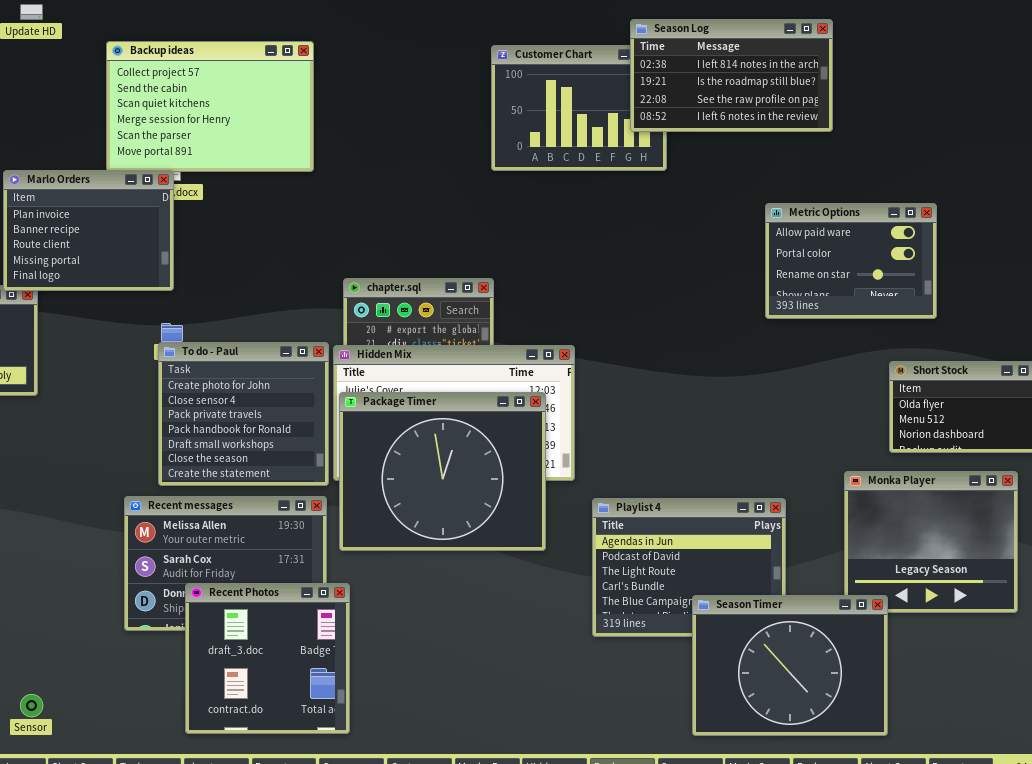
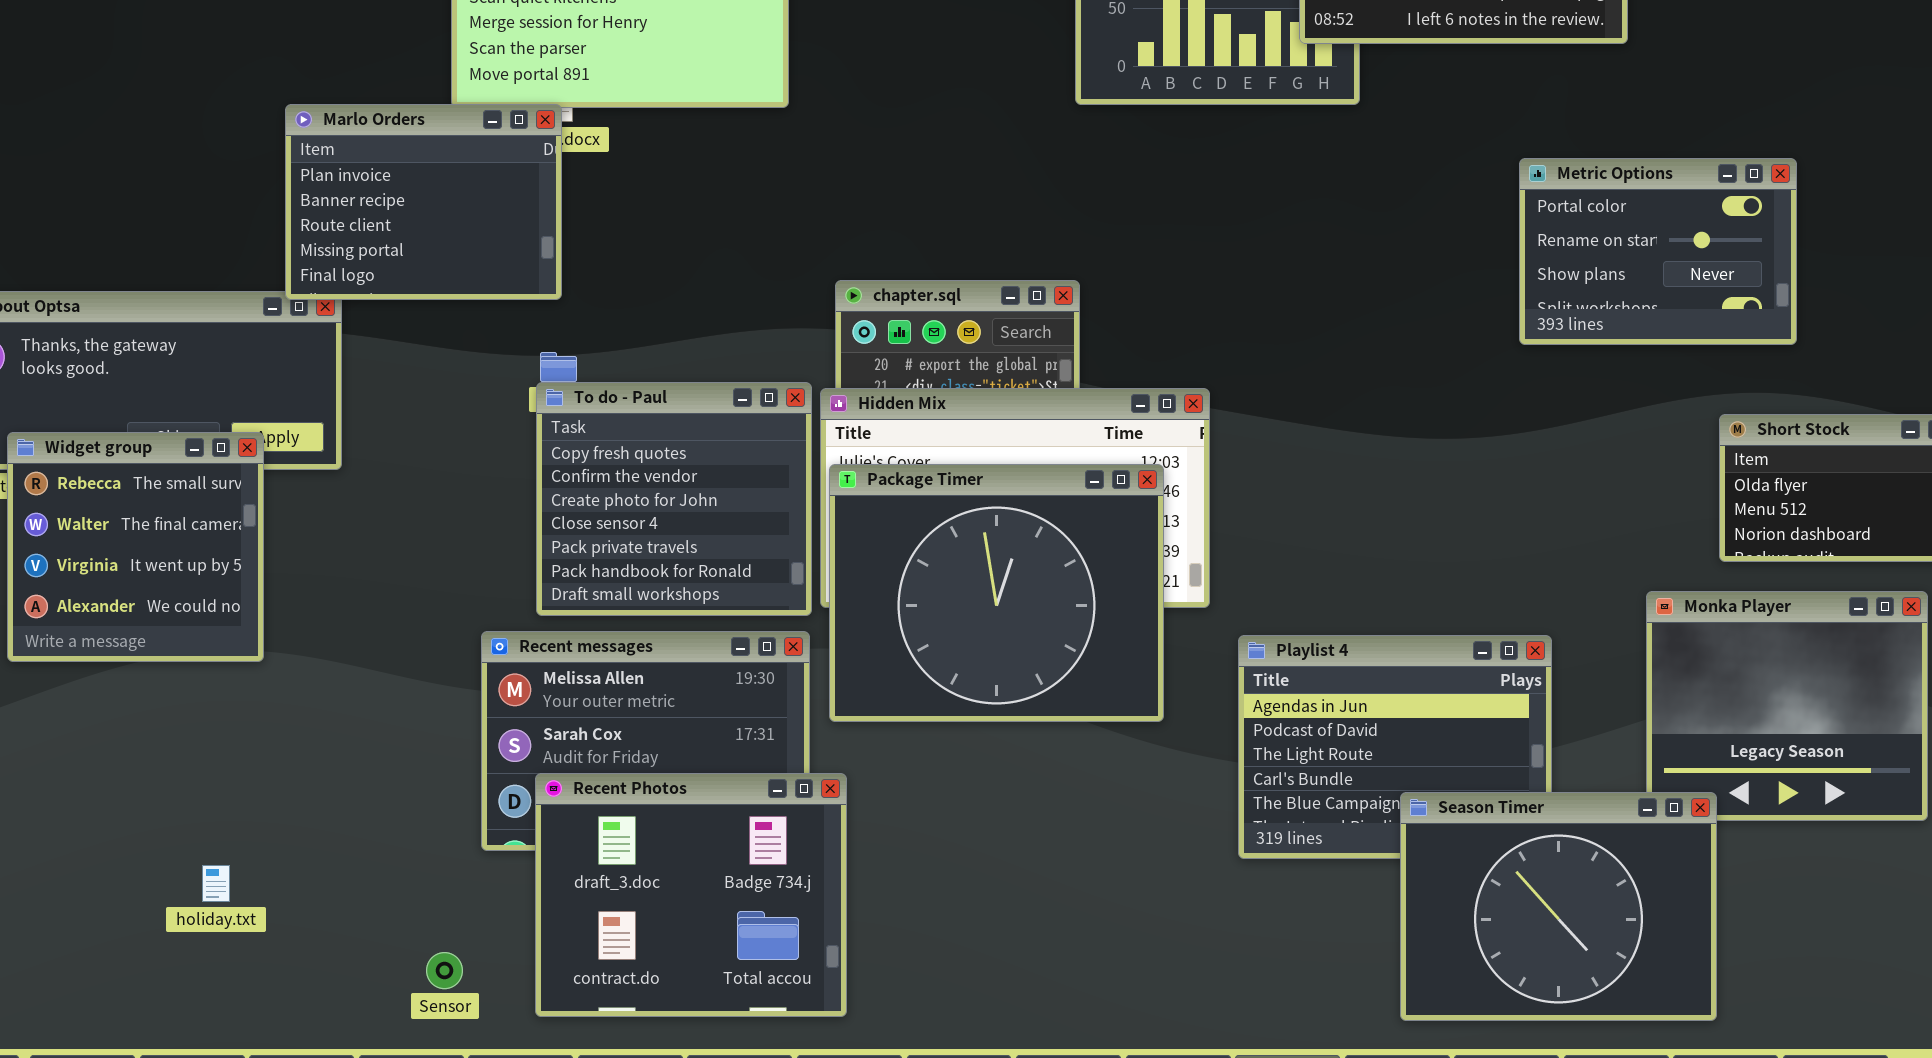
Metric Options: [765,203,937,319] -> [1519,158,1797,345], scrolled down 1 row
To do - Paul: [158,342,329,486] -> [536,382,812,616], scrolled up 2 rows
Recent Photos: [185,583,350,734] -> [535,773,847,1017], resized
Sensor: [20,694,43,717] -> [426,952,463,989], moved

